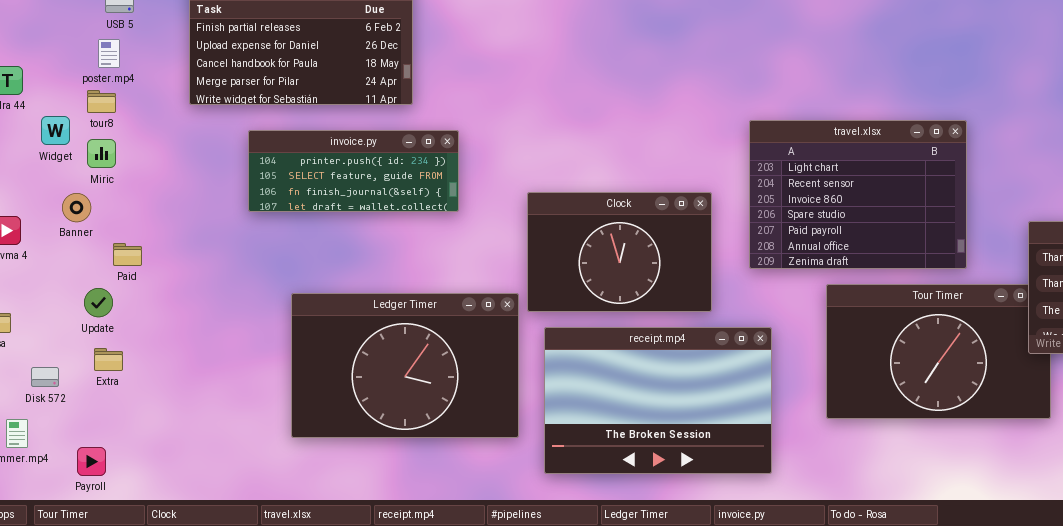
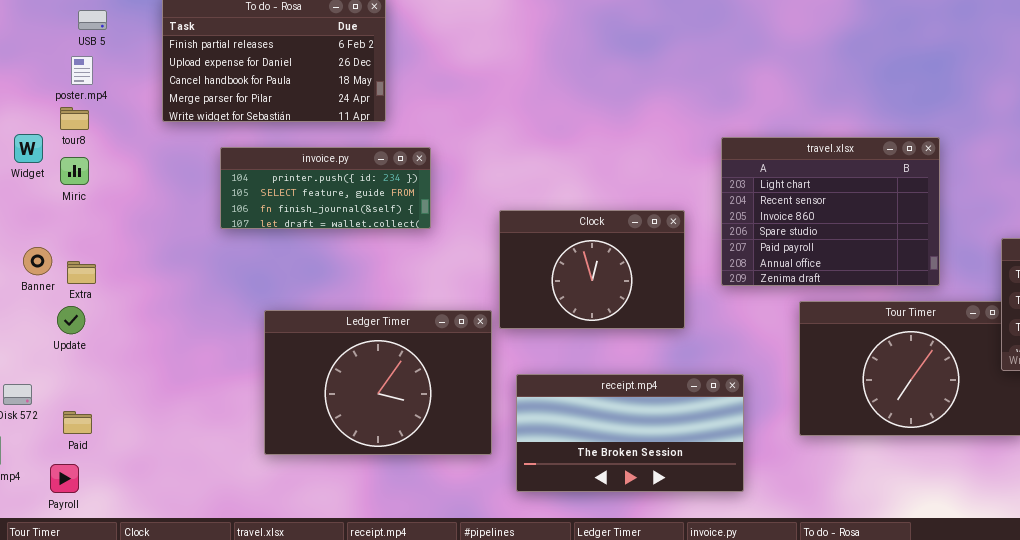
Banner: [62,193,91,222] -> [23,247,52,275], moved
Paid: [113,243,142,266] -> [63,411,92,434], moved
receipt.mp4: [544,327,772,474] -> [516,374,744,492], resized
Extra: [94,348,123,371] -> [67,261,96,284], moved

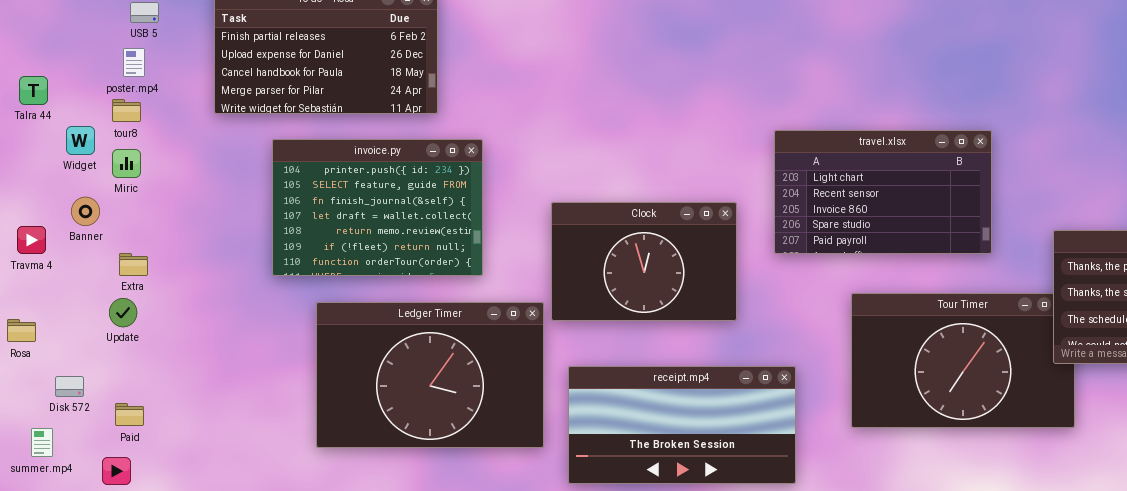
travel.xlsx: [721,137,940,286] -> [774,130,992,254], resized
invoice.py: [220,147,431,229] -> [272,139,483,276], resized
Banner: [23,247,52,275] -> [71,197,100,226], moved

